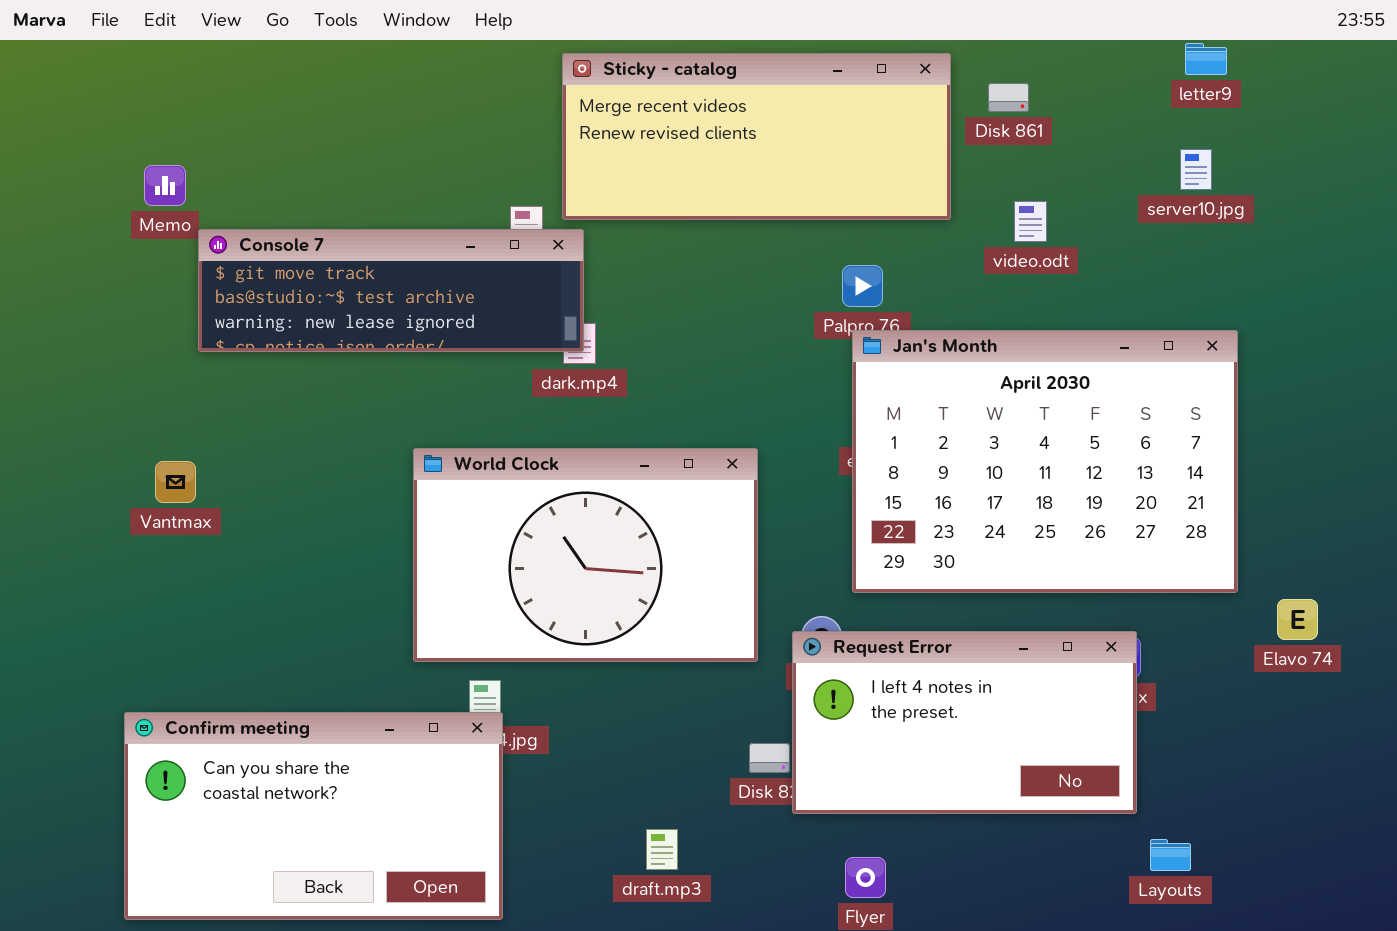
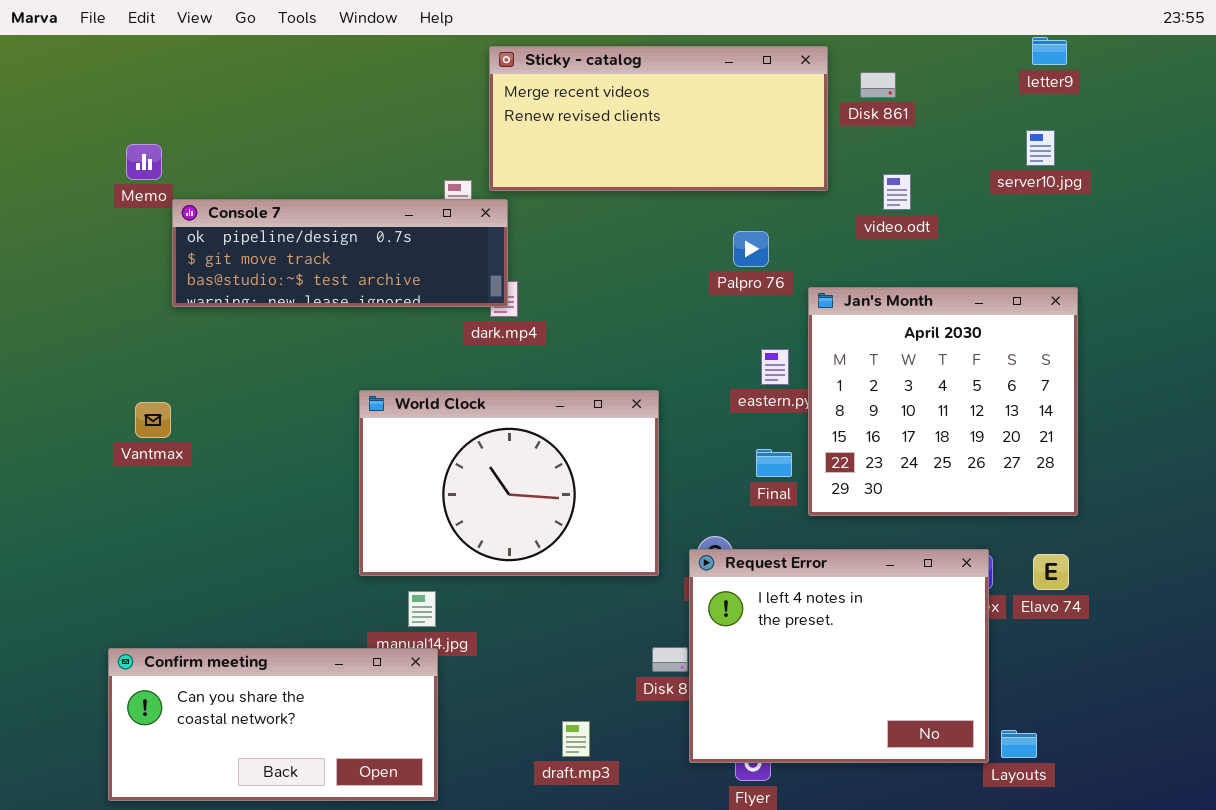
Console 7: [198,229,584,352] -> [172,199,508,307], scrolled up 1 row
Jan's Month: [852,330,1238,593] -> [808,287,1078,516], resized
Elavo 74: [1277,599,1318,640] -> [1033,554,1069,590], moved
Request Error: [792,631,1137,814] -> [689,549,989,763], resized
Confirm meeting: [124,712,503,920] -> [108,648,438,801], resized

